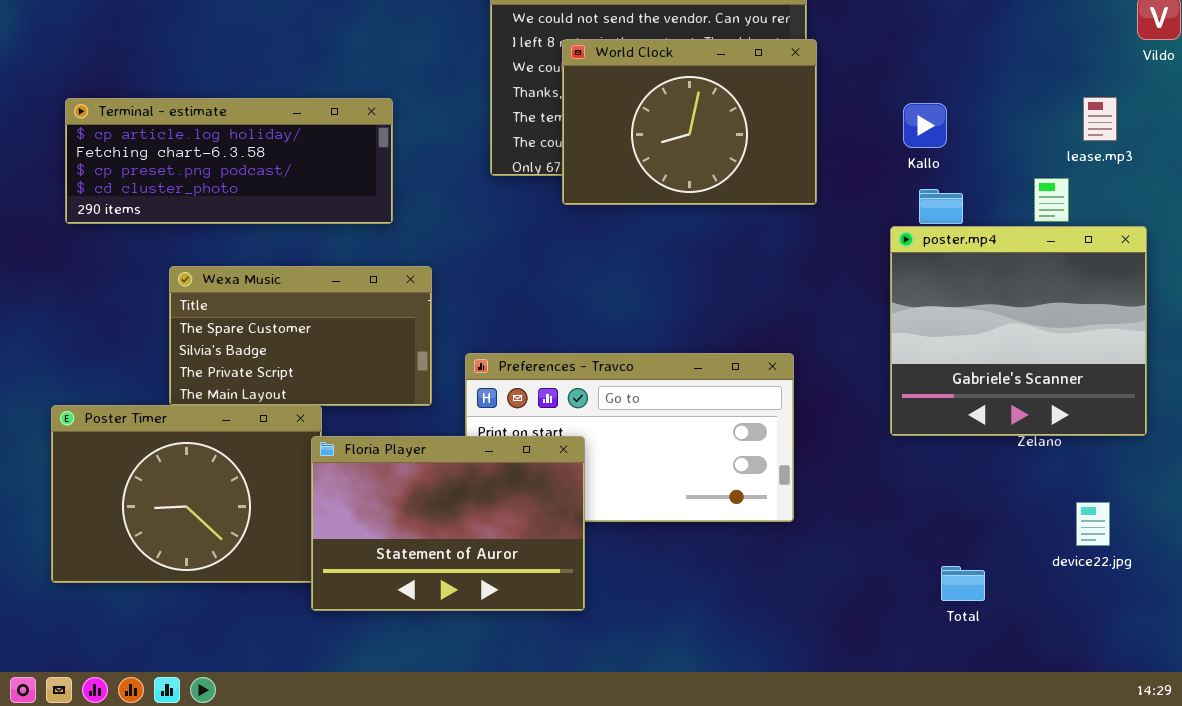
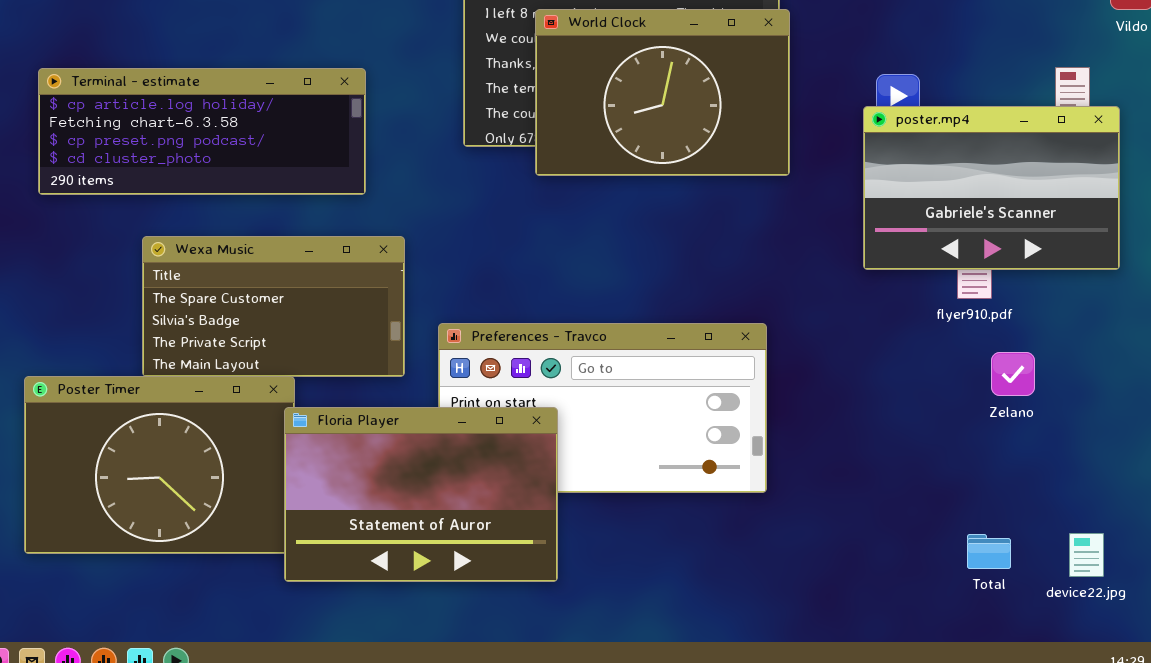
poster.mp4: [890,226,1147,436] -> [863,106,1120,270], moved, resized
device22.jpg: [1076,502,1110,546] -> [1069,533,1104,577], moved
Total: [941,566,985,601] -> [967,534,1011,569], moved

